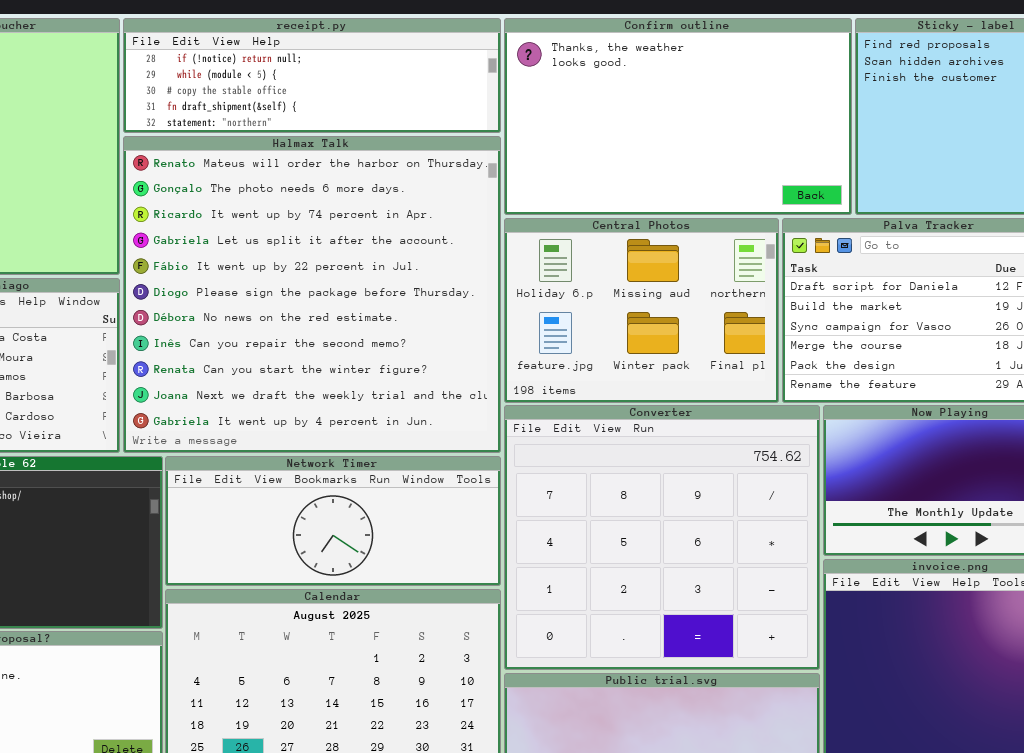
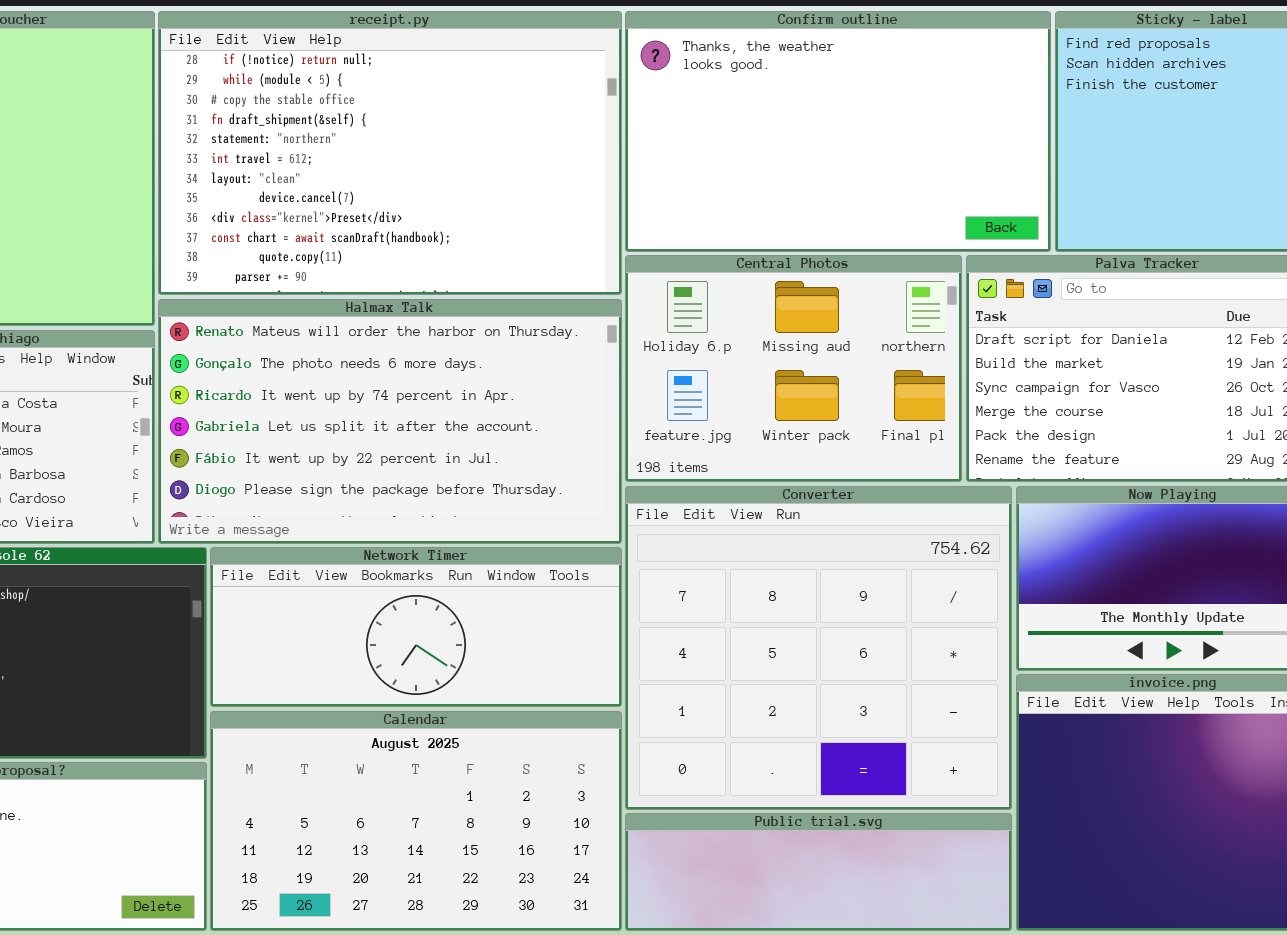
receipt.py: [123,18,501,133] -> [158,11,622,295], resized
Halmax Talk: [123,136,501,453] -> [158,299,622,544], resized

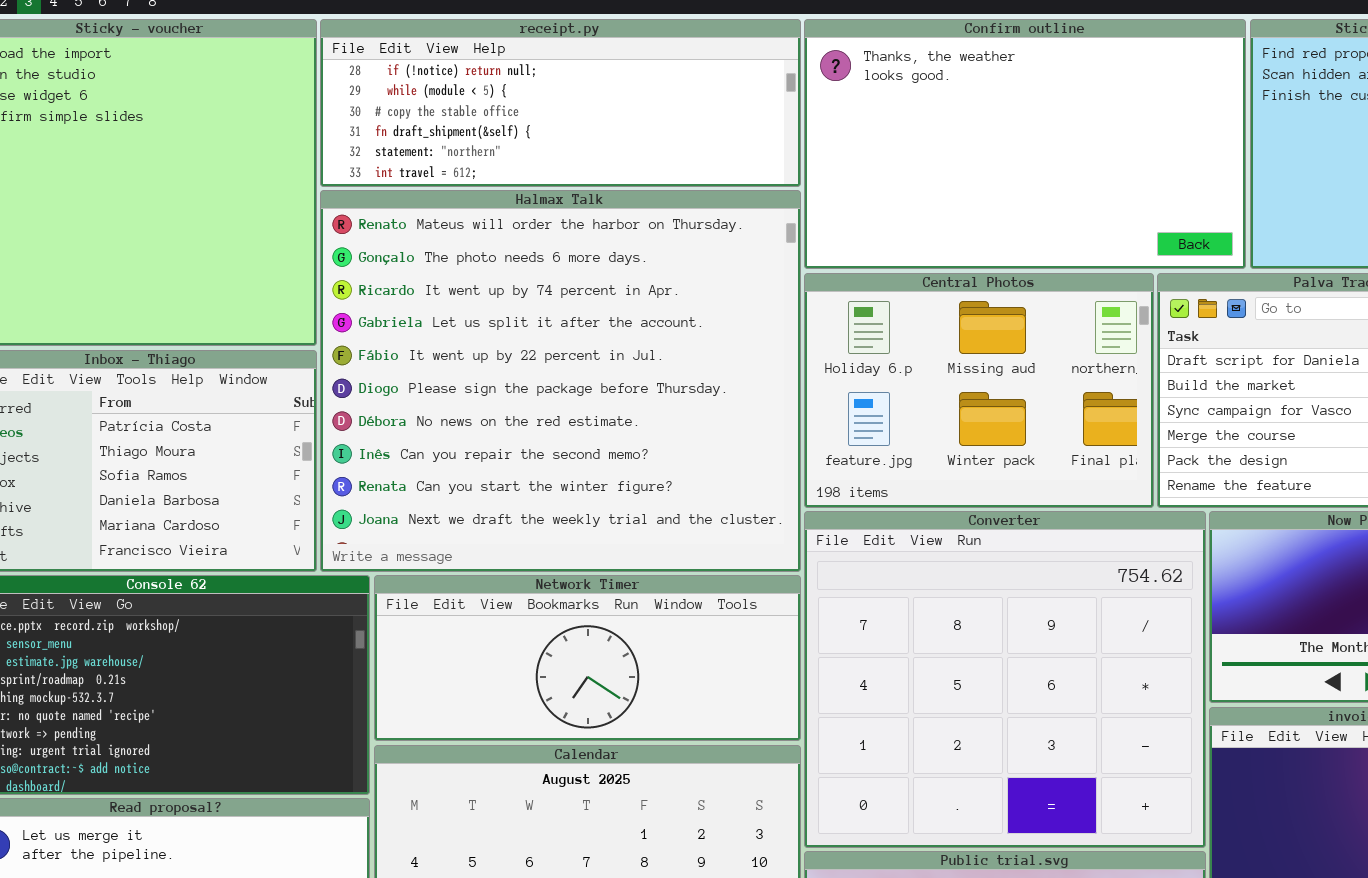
receipt.py: [158,11,622,295] -> [320,19,801,187], resized
Halmax Talk: [158,299,622,544] -> [320,190,801,572], resized

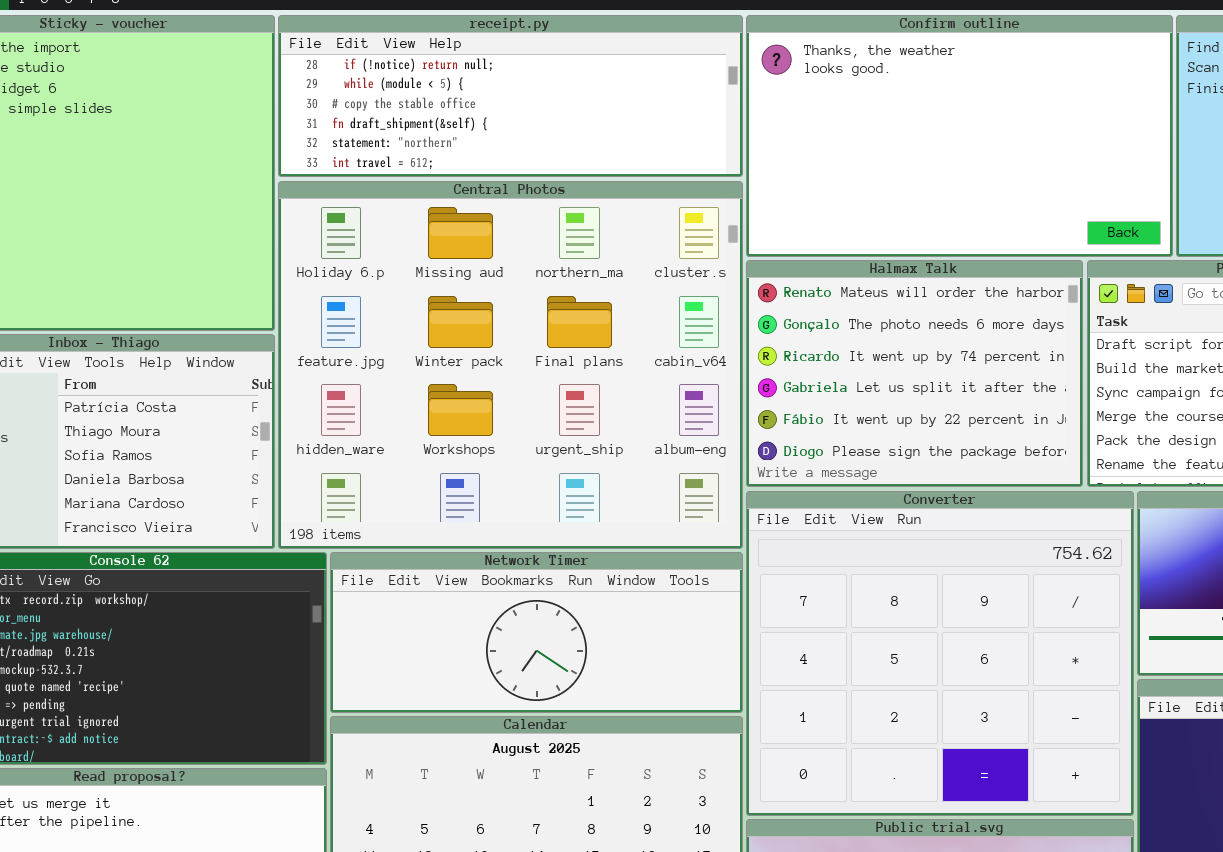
Halmax Talk: [320,190,801,572] -> [746,260,1083,487], moved, resized
Central Photos: [804,273,1154,508] -> [278,181,743,549], moved, resized

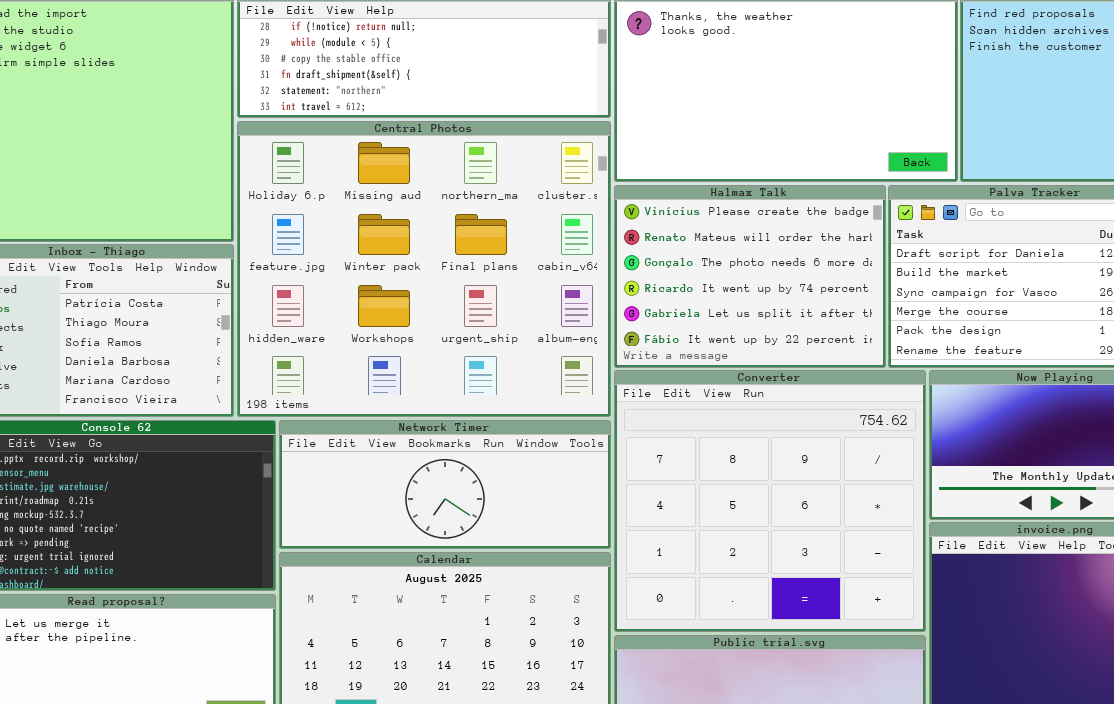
Halmax Talk: [746,260,1083,487] -> [614,185,886,368], scrolled up 1 row

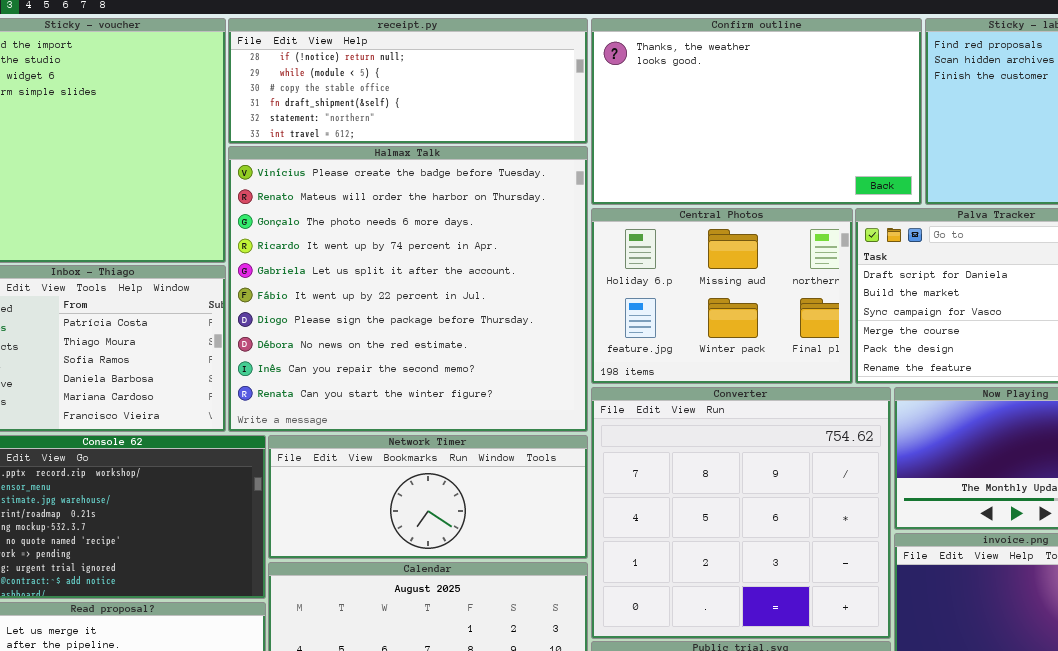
Central Photos: [237,121,611,417] -> [591,208,853,384], moved, resized
Halmax Talk: [614,185,886,368] -> [228,146,588,432], moved, resized

